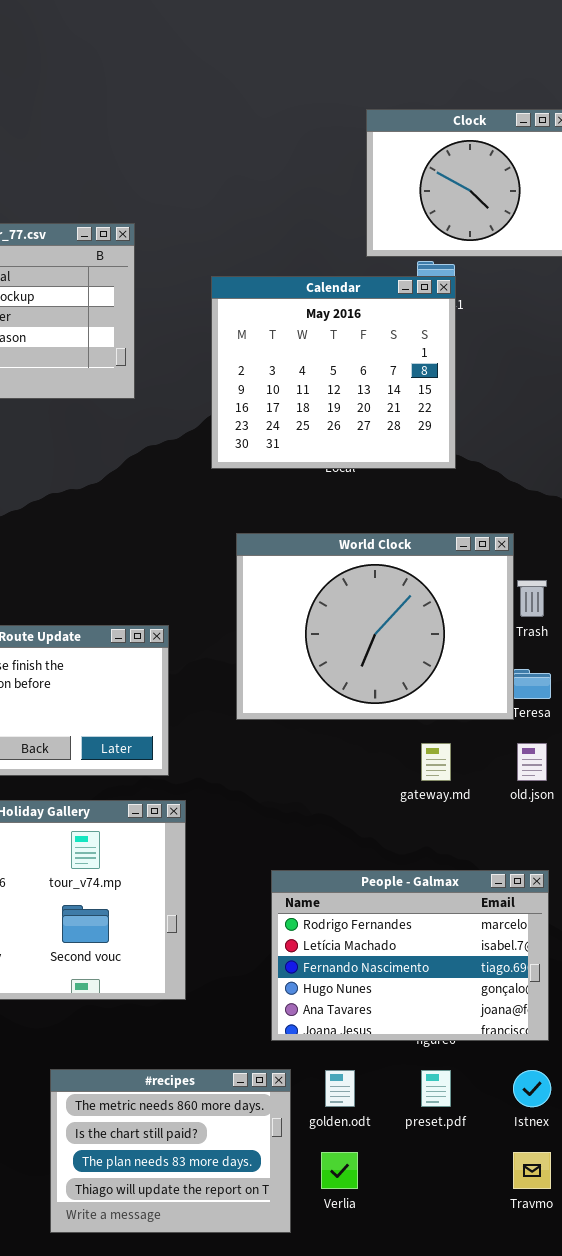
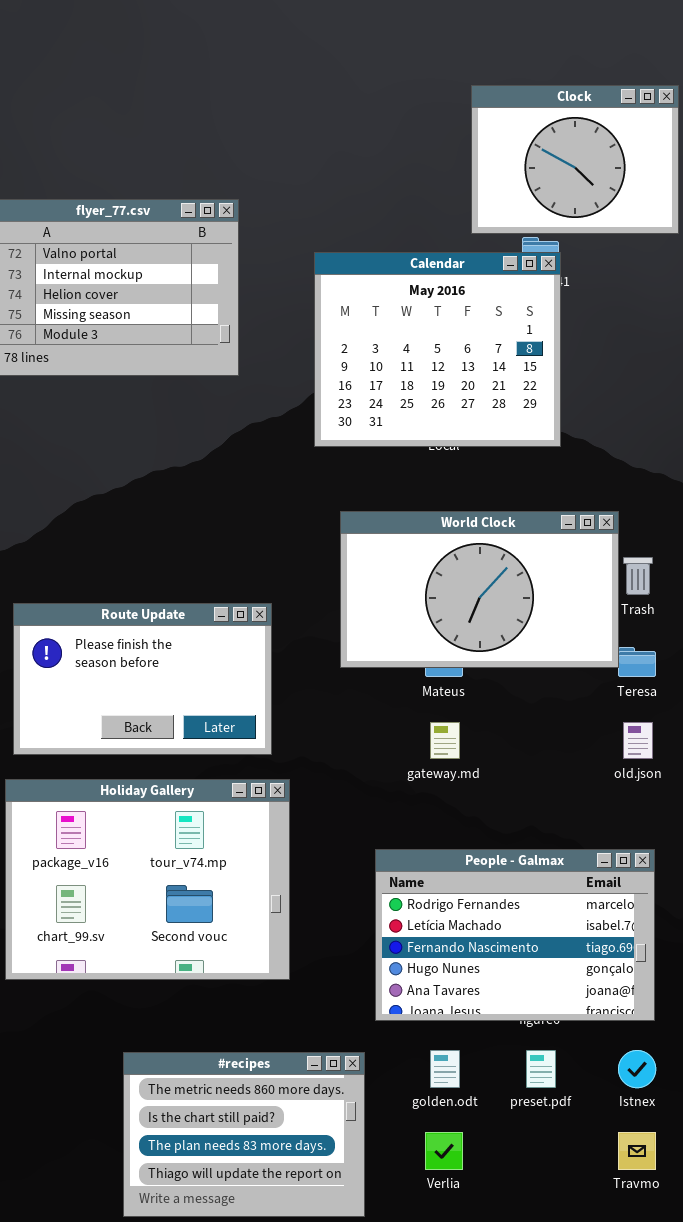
World Clock: [236,533,514,720] -> [340,511,619,668], resized
gateway.md: [421,743,451,781] -> [430,722,460,759], moved
#recipes: [50,1069,291,1233] -> [123,1052,365,1217], moved

